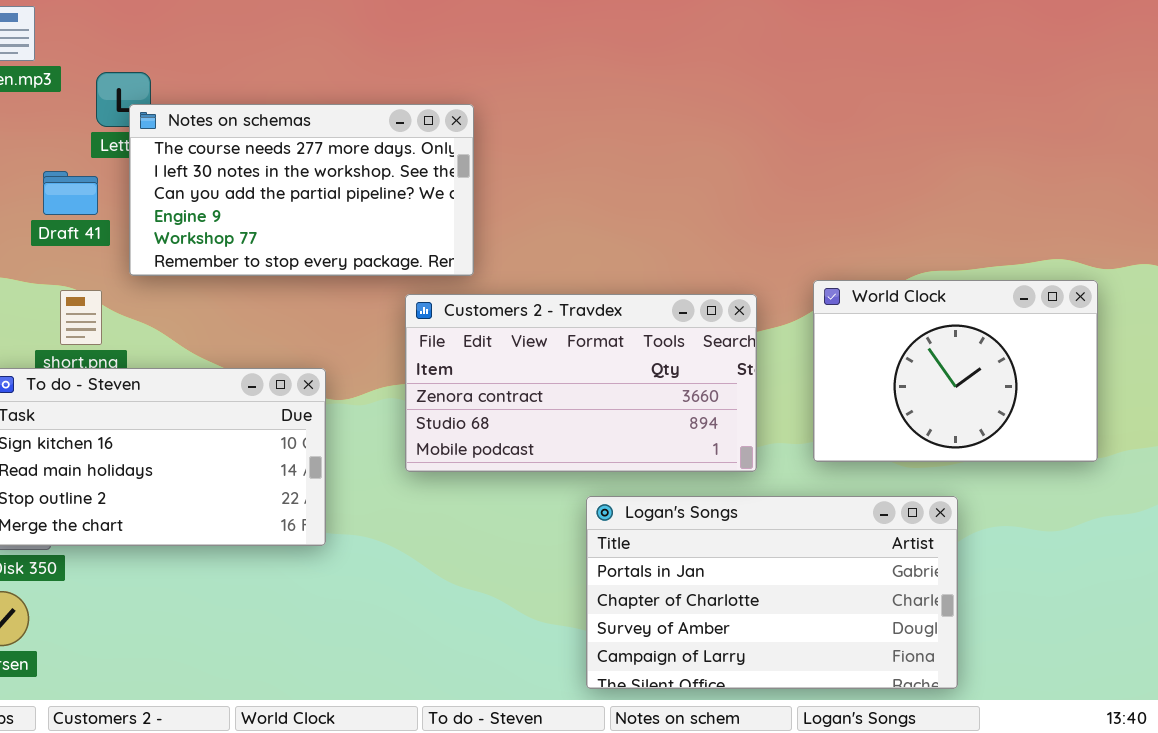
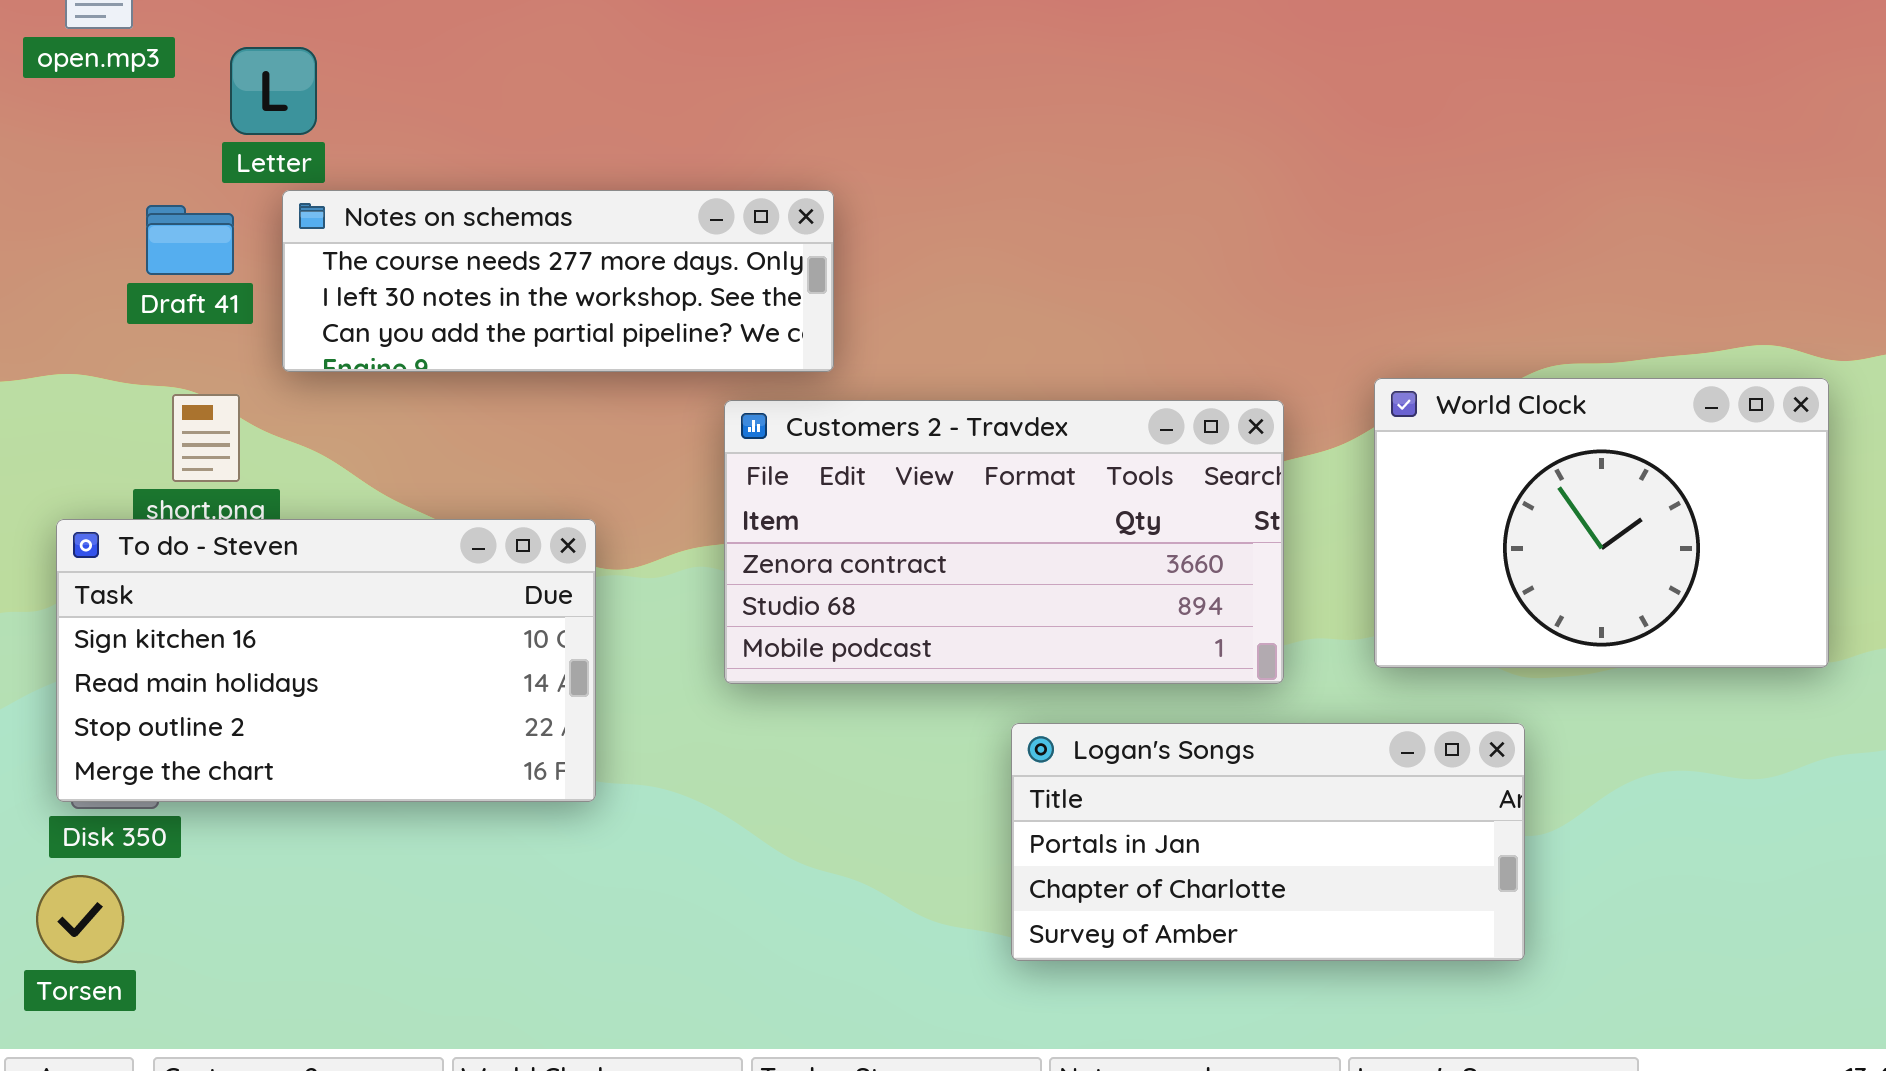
Notes on schemas: [129,104,474,276] -> [282,190,834,372], resized
Logan's Songs: [586,496,958,689] -> [1011,723,1525,961], resized

